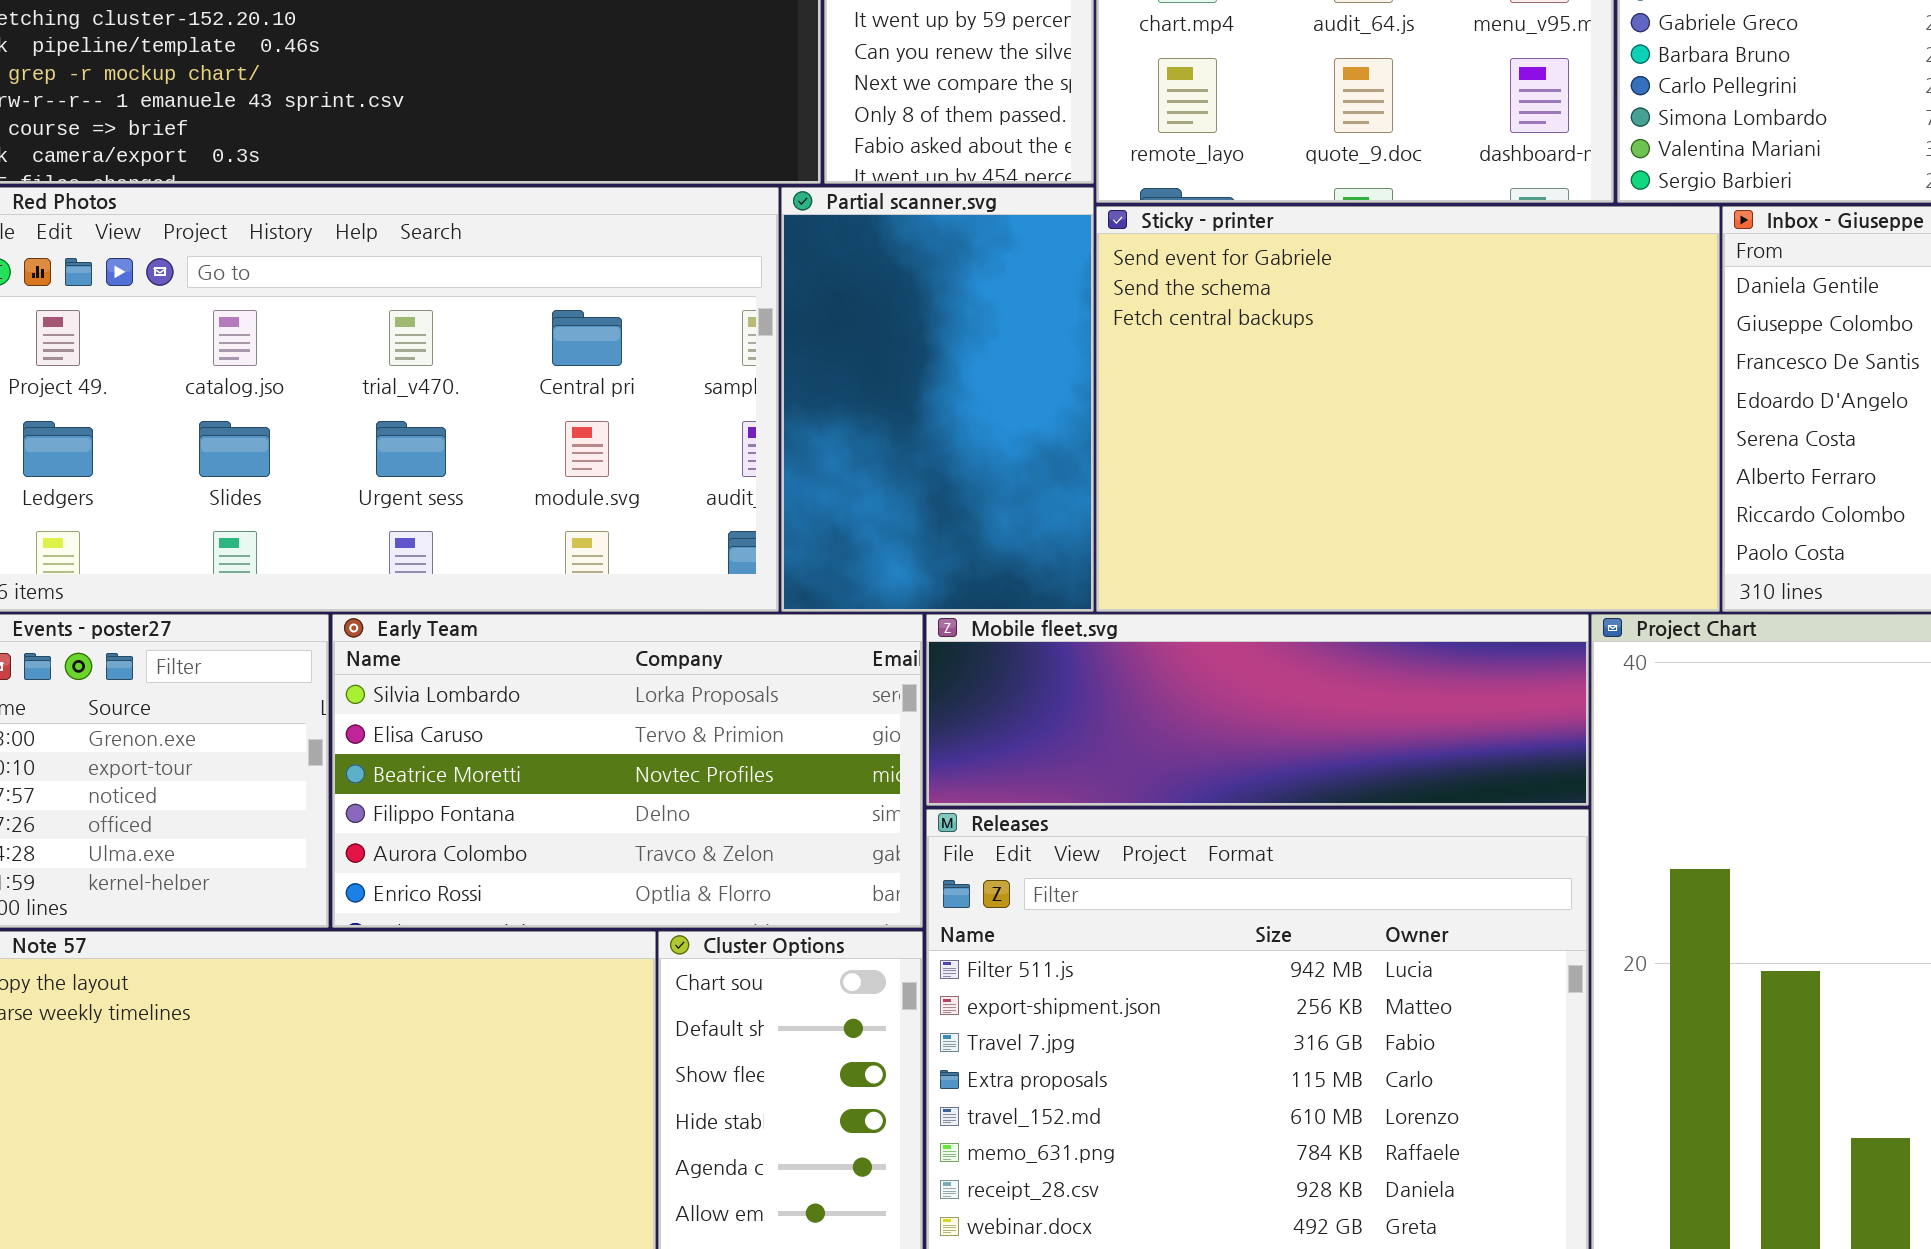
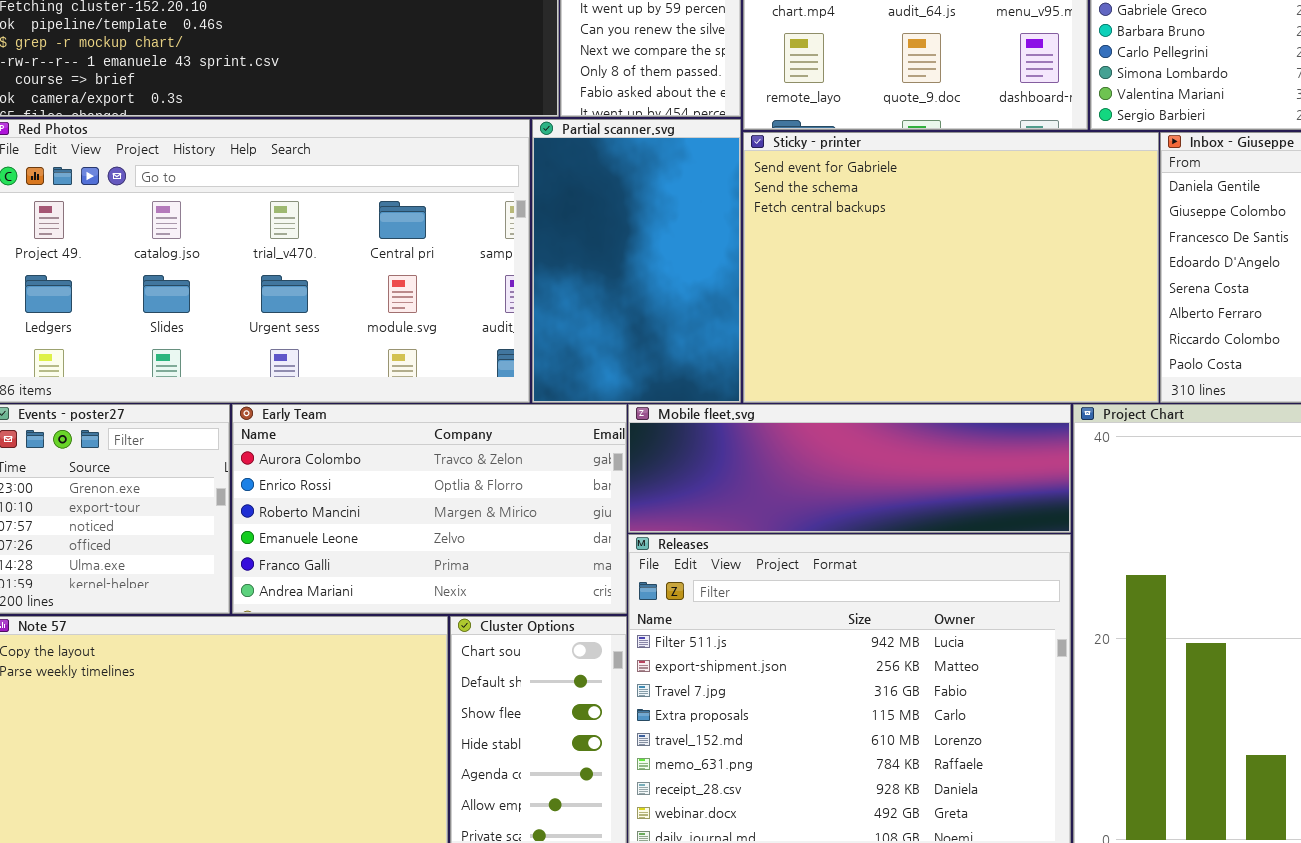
Early Team: [332,614,923,928] -> [232,404,627,614], scrolled down 4 rows

